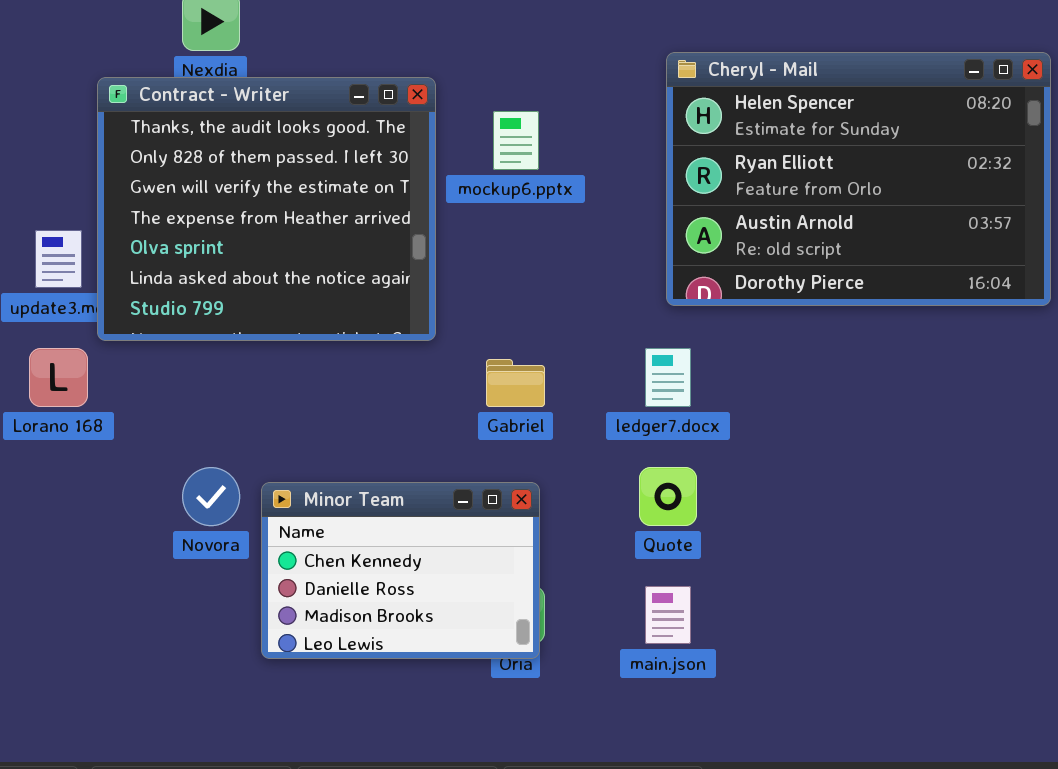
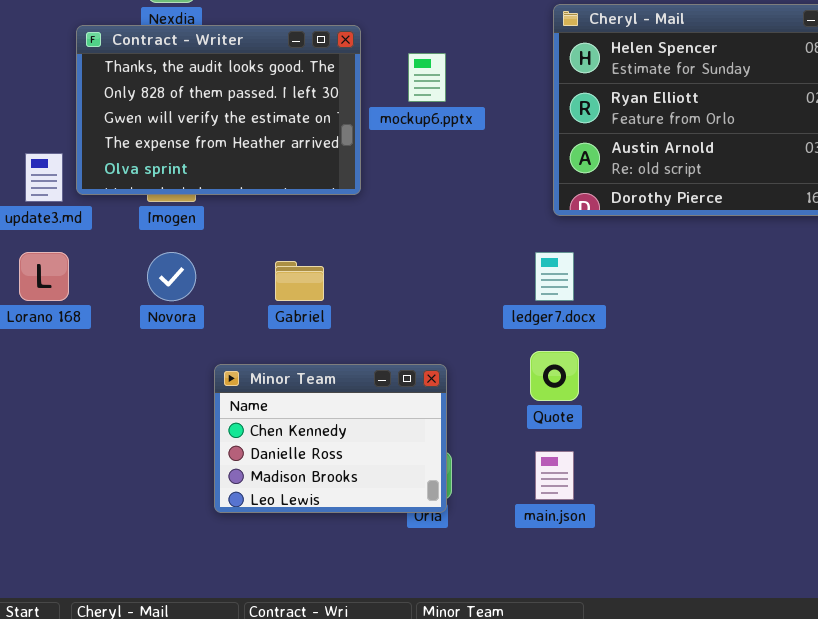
Contract - Writer: [97,77,436,341] -> [76,25,361,195], resized
Gabriel: [486,359,545,407] -> [275,261,324,301], moved
Novora: [182,467,240,526] -> [147,252,196,301], moved

